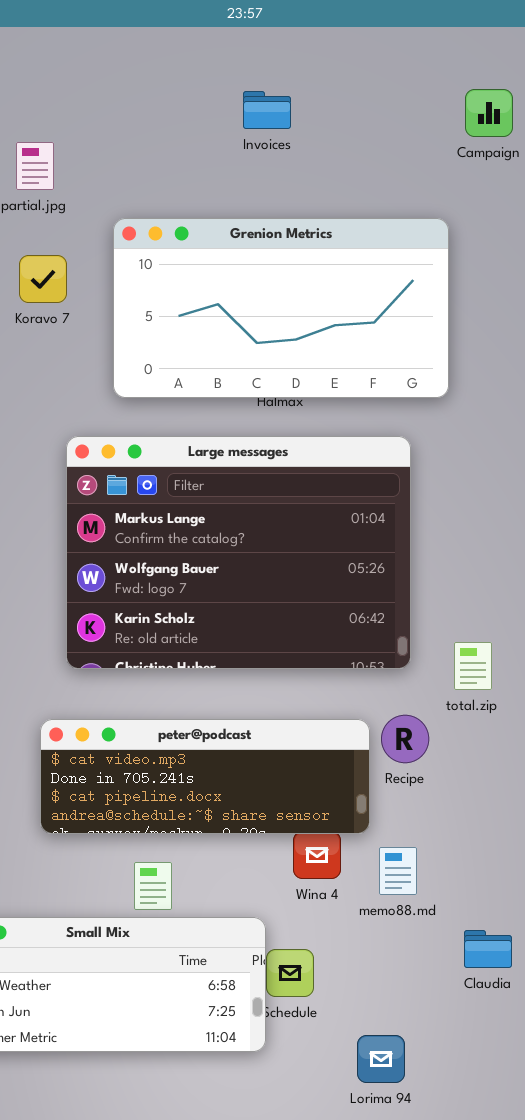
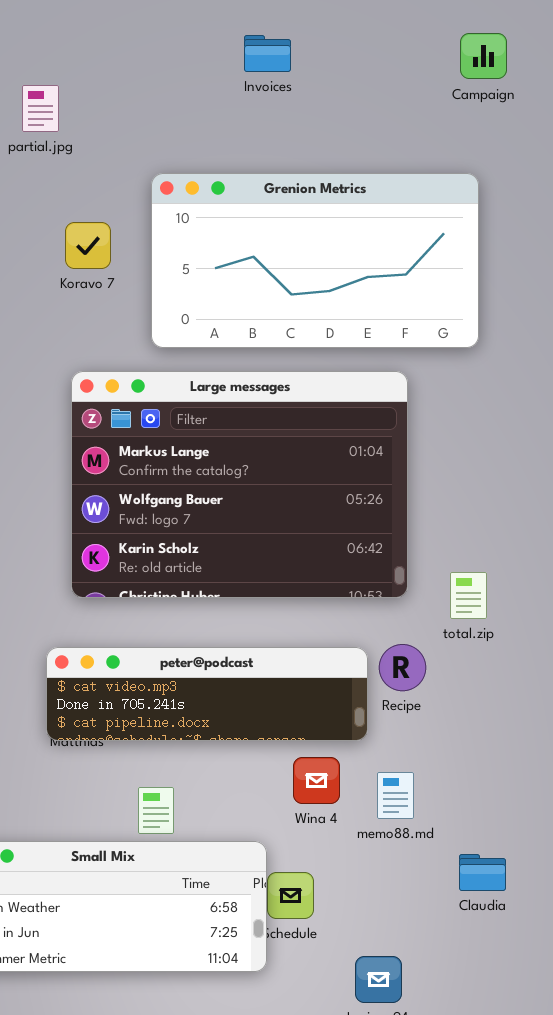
Grenion Metrics: [113,218,449,398] -> [151,173,479,348], moved
Koravo 7: [19,255,67,303] -> [65,222,111,269], moved
peter@podcast: [40,719,370,834] -> [46,647,368,741], resized

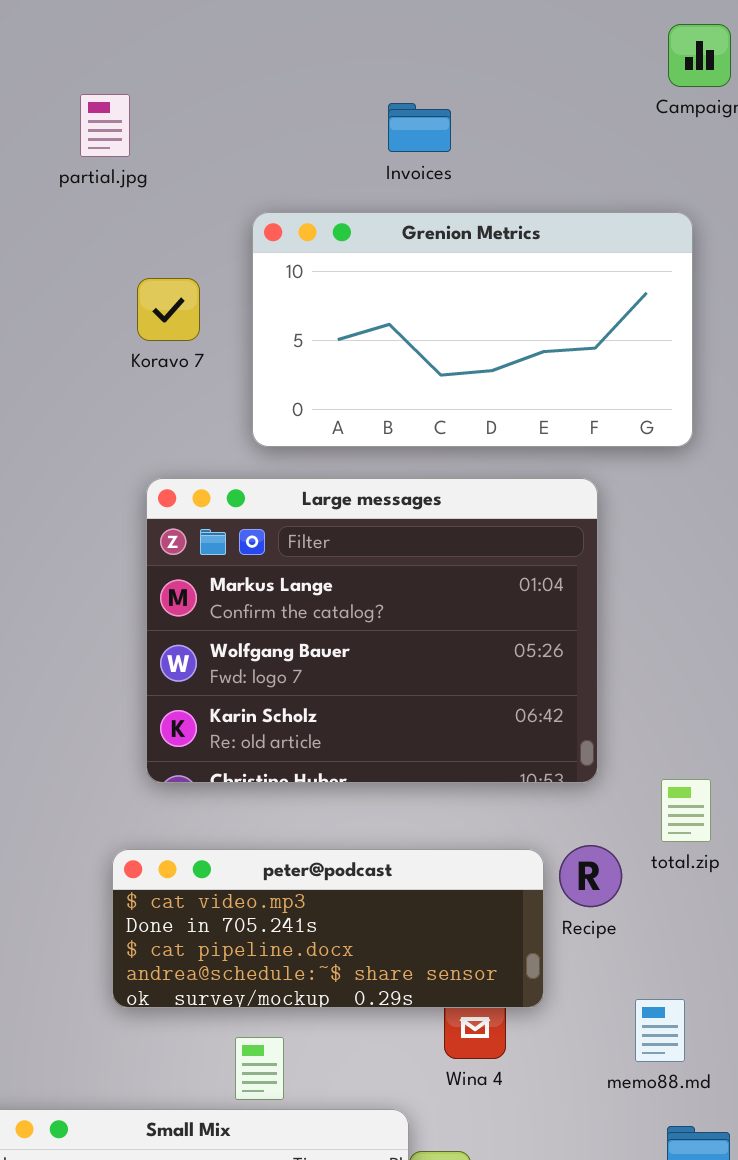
Invoices: [244,35,291,72] -> [388,103,451,152], moved
total.zip: [450,572,487,619] -> [661,779,711,842], moved
peter@podcast: [46,647,368,741] -> [112,849,544,1008], resized
memo88.md: [377,772,414,819] -> [635,999,685,1062], moved

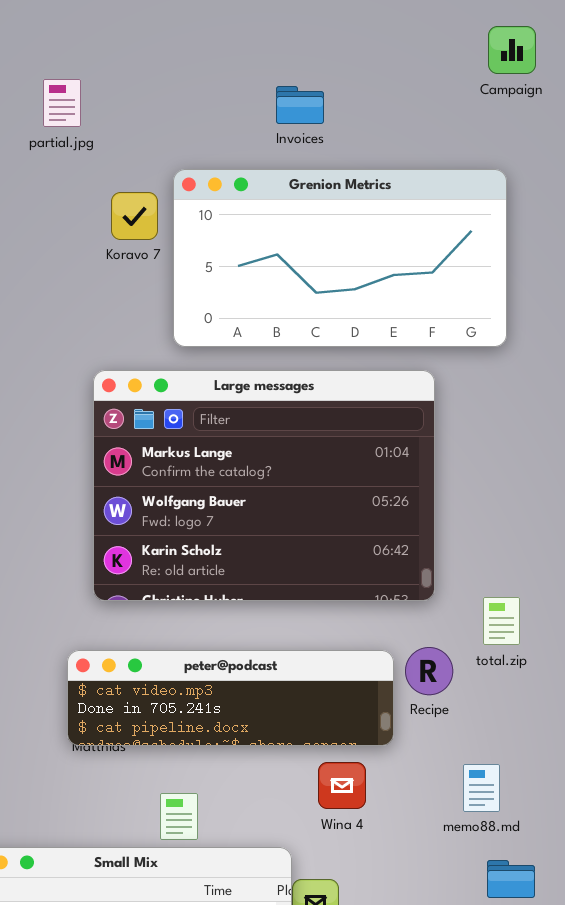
Koravo 7: [137,278,200,341] -> [111,192,158,240], moved
peter@podcast: [112,849,544,1008] -> [67,650,394,746], resized

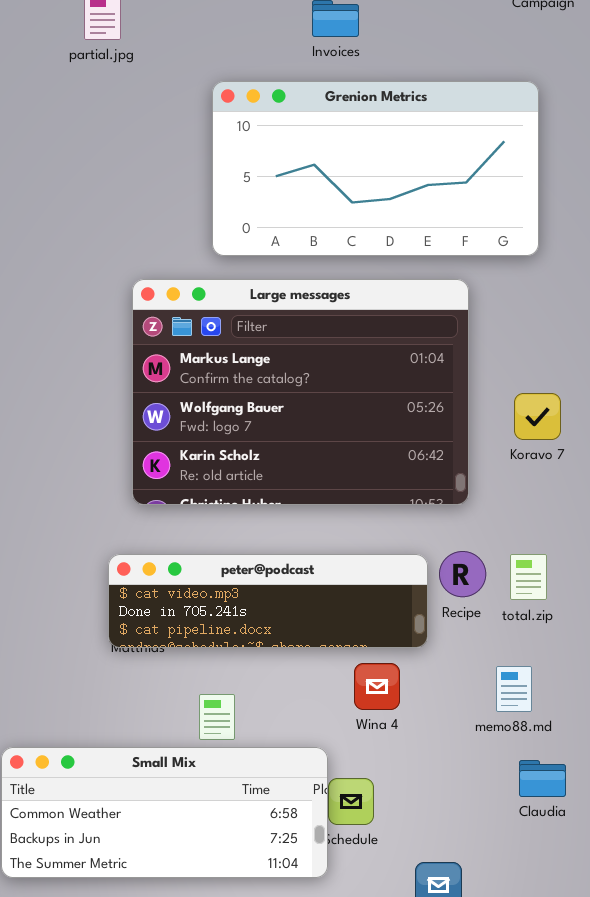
Koravo 7: [111,192,158,240] -> [514,393,561,440], moved
total.zip: [483,597,520,645] -> [510,554,547,600], moved

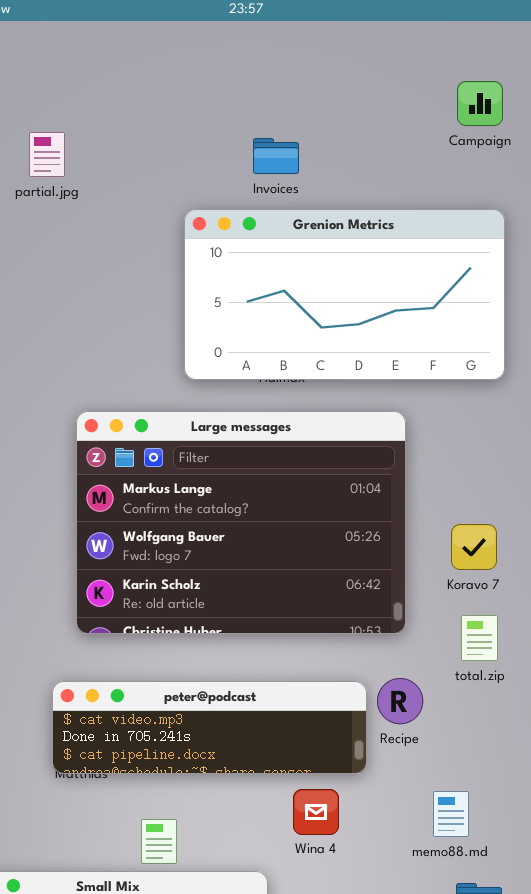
Grenion Metrics: [212,81,539,256] -> [184,209,505,380], moved
total.zip: [510,554,547,600] -> [461,615,498,661], moved

